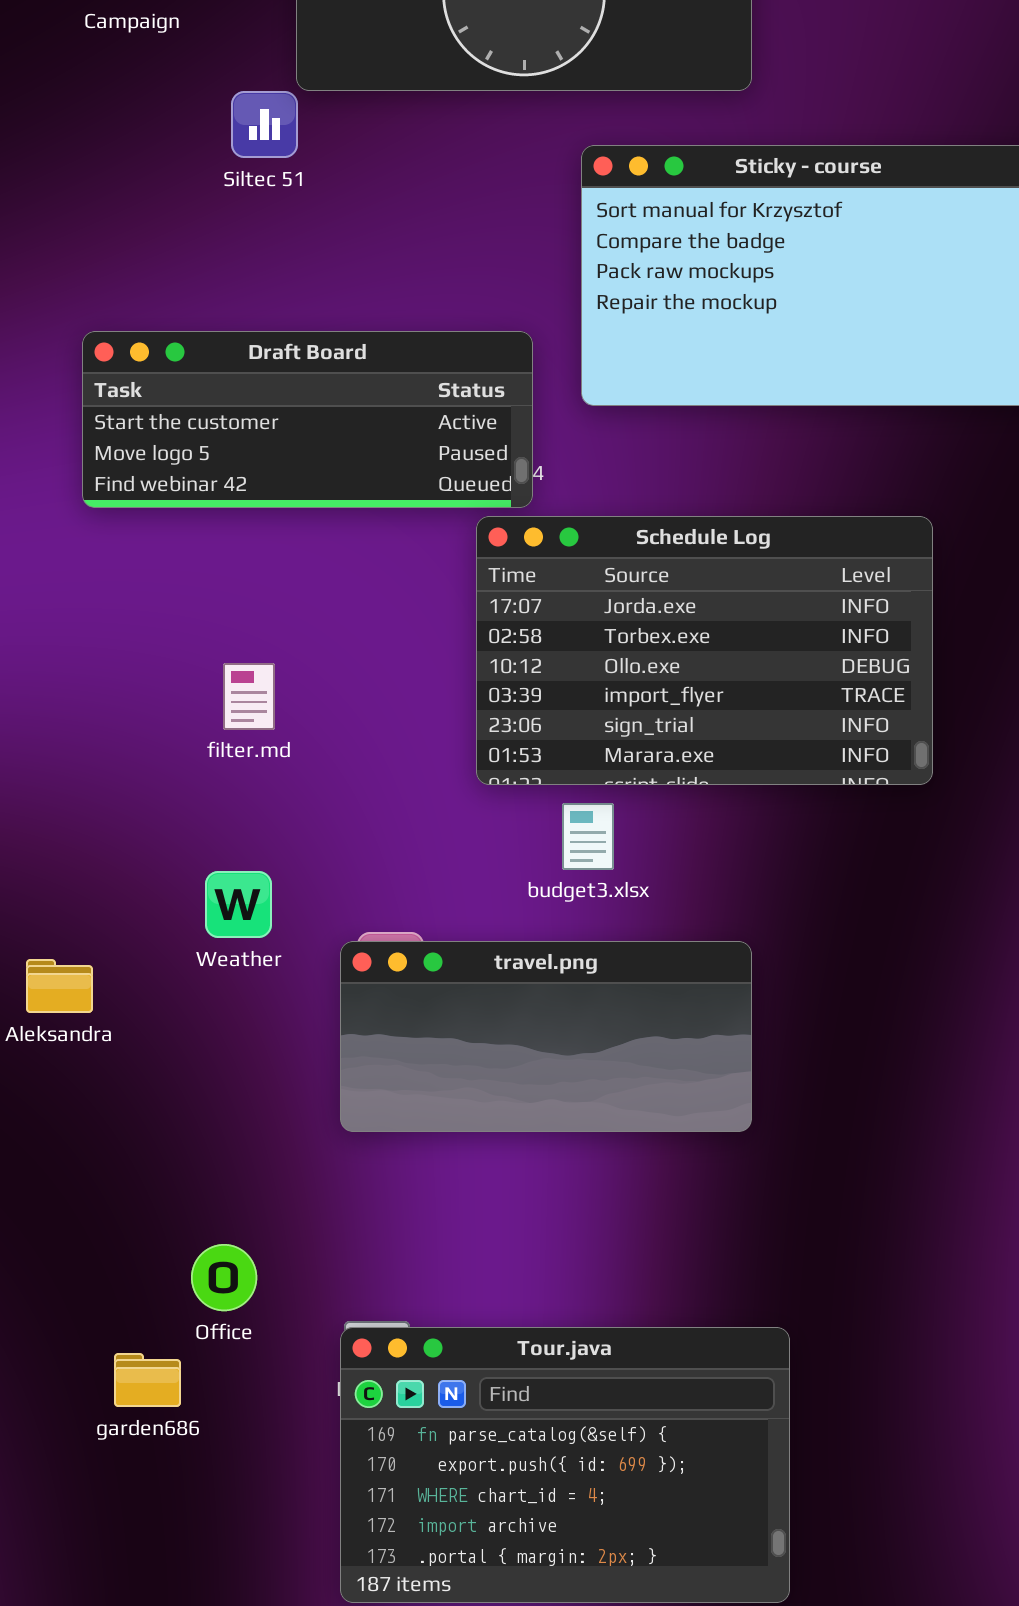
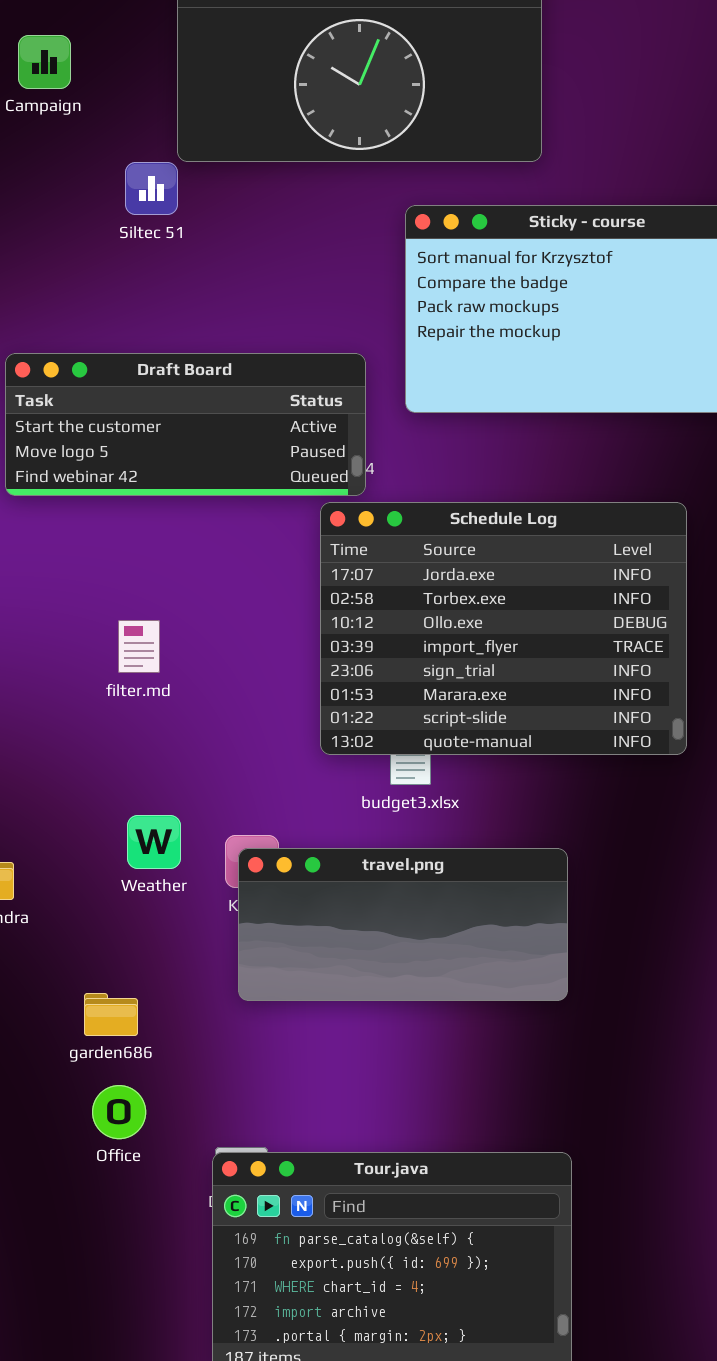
Schedule Log: [476,516,933,785] -> [320,502,687,755], resized
Weather: [205,871,272,938] -> [127,815,181,869], moved
travel.png: [340,941,752,1132] -> [238,848,568,1001], moved
garden686: [114,1353,181,1407] -> [84,993,138,1036], moved

